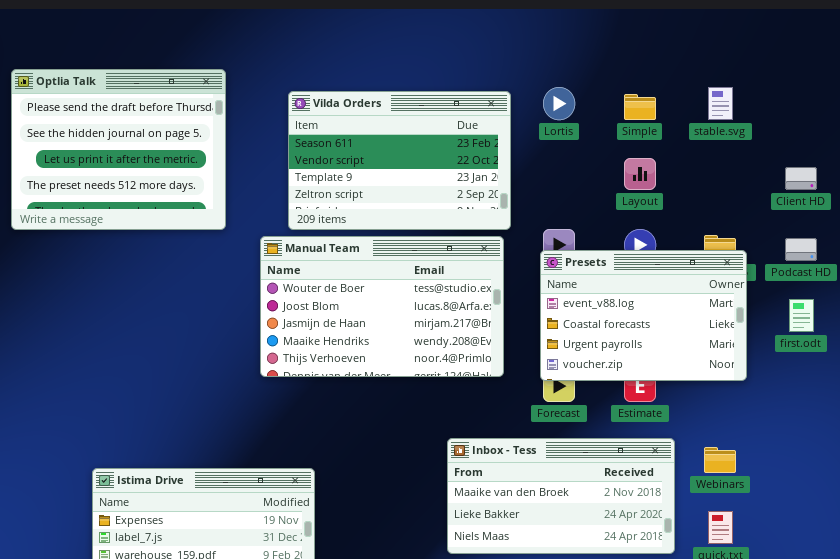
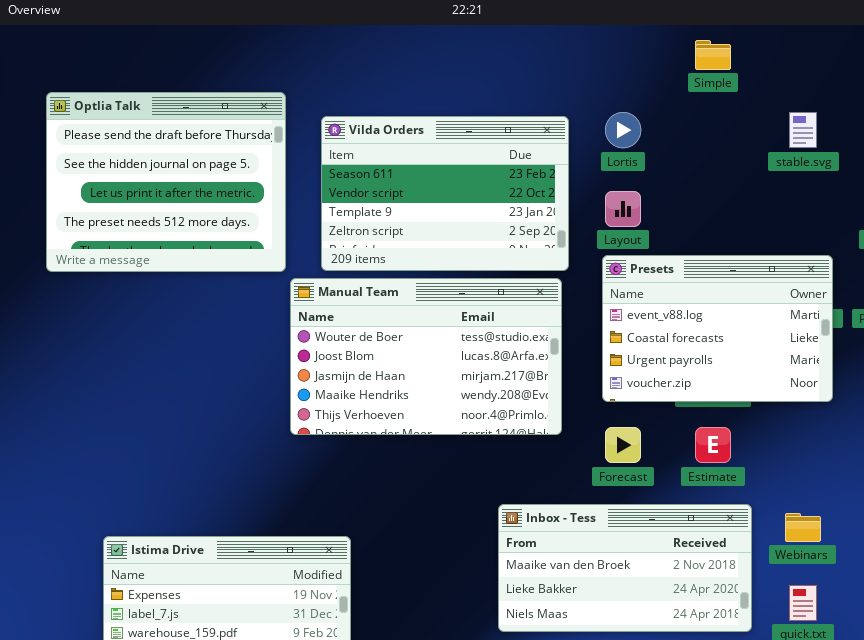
Optlia Talk: [11,69,226,230] -> [46,92,286,272], moved
Simple: [624,94,656,120] -> [695,40,731,70], moved
Layout: [624,158,656,190] -> [605,191,641,227], moved
Presets: [540,250,747,381] -> [602,255,833,402], moved

